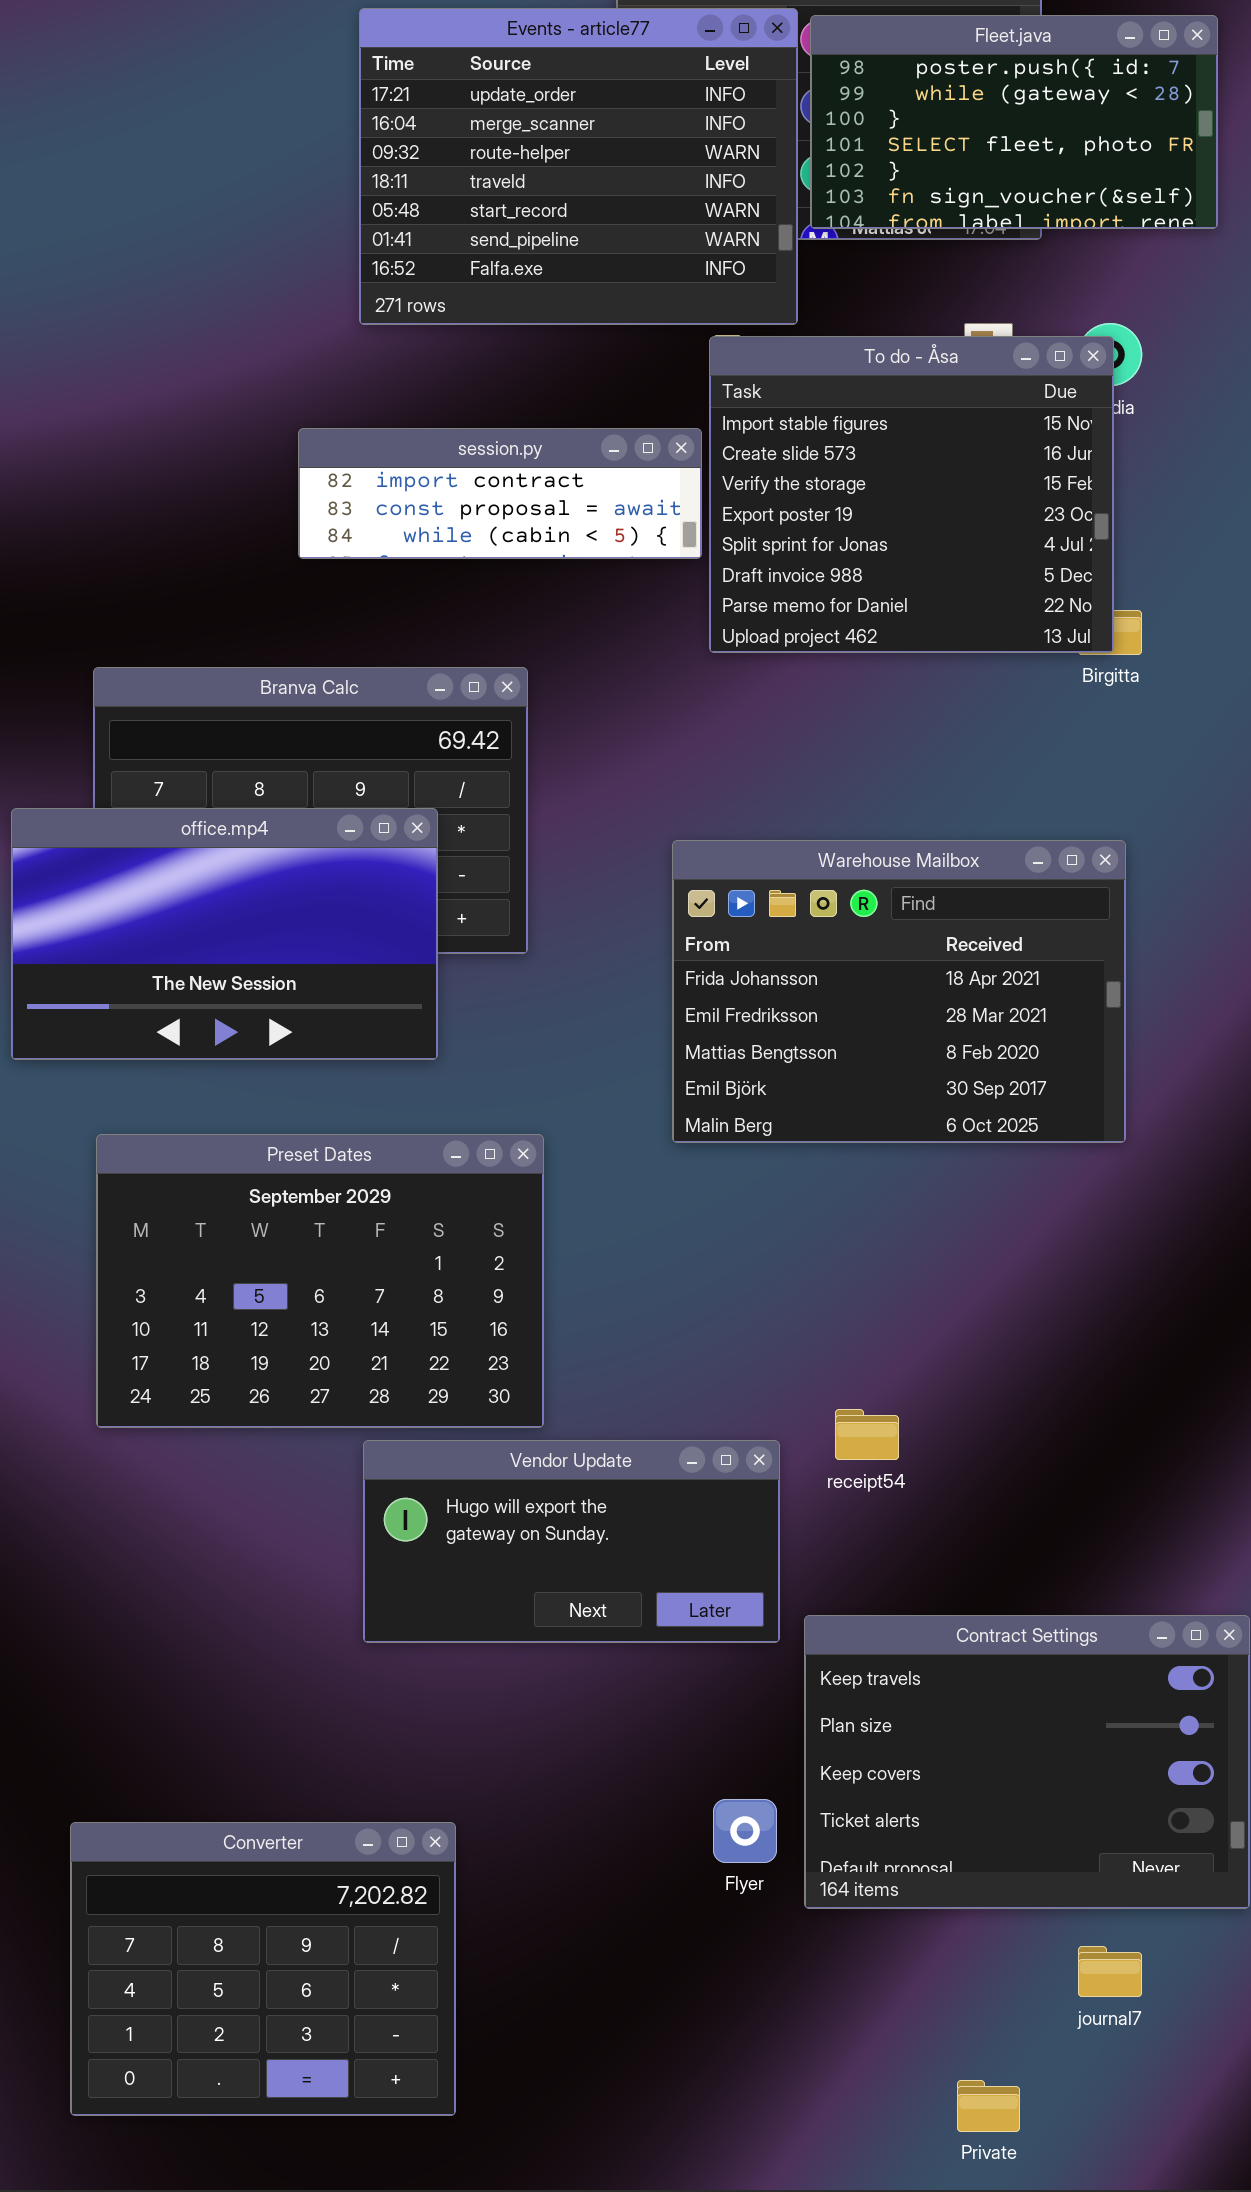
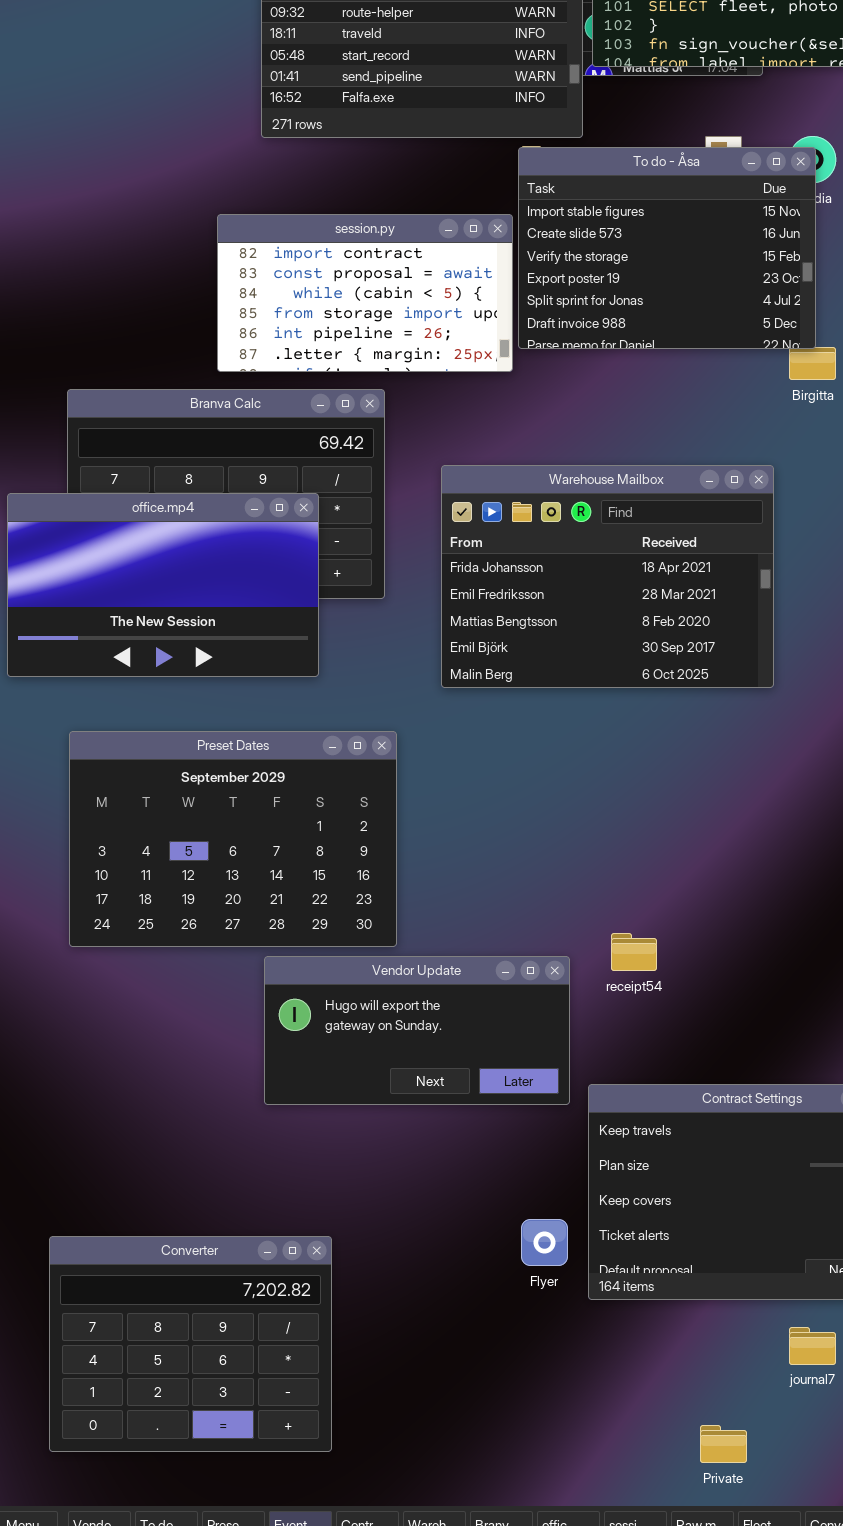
To do - Åsa: [709,336,1114,653] -> [518,147,816,349], resized
session.py: [298,428,702,559] -> [217,214,513,372], resized
Warehouse Mailbox: [672,840,1126,1143] -> [441,465,774,688], moved

